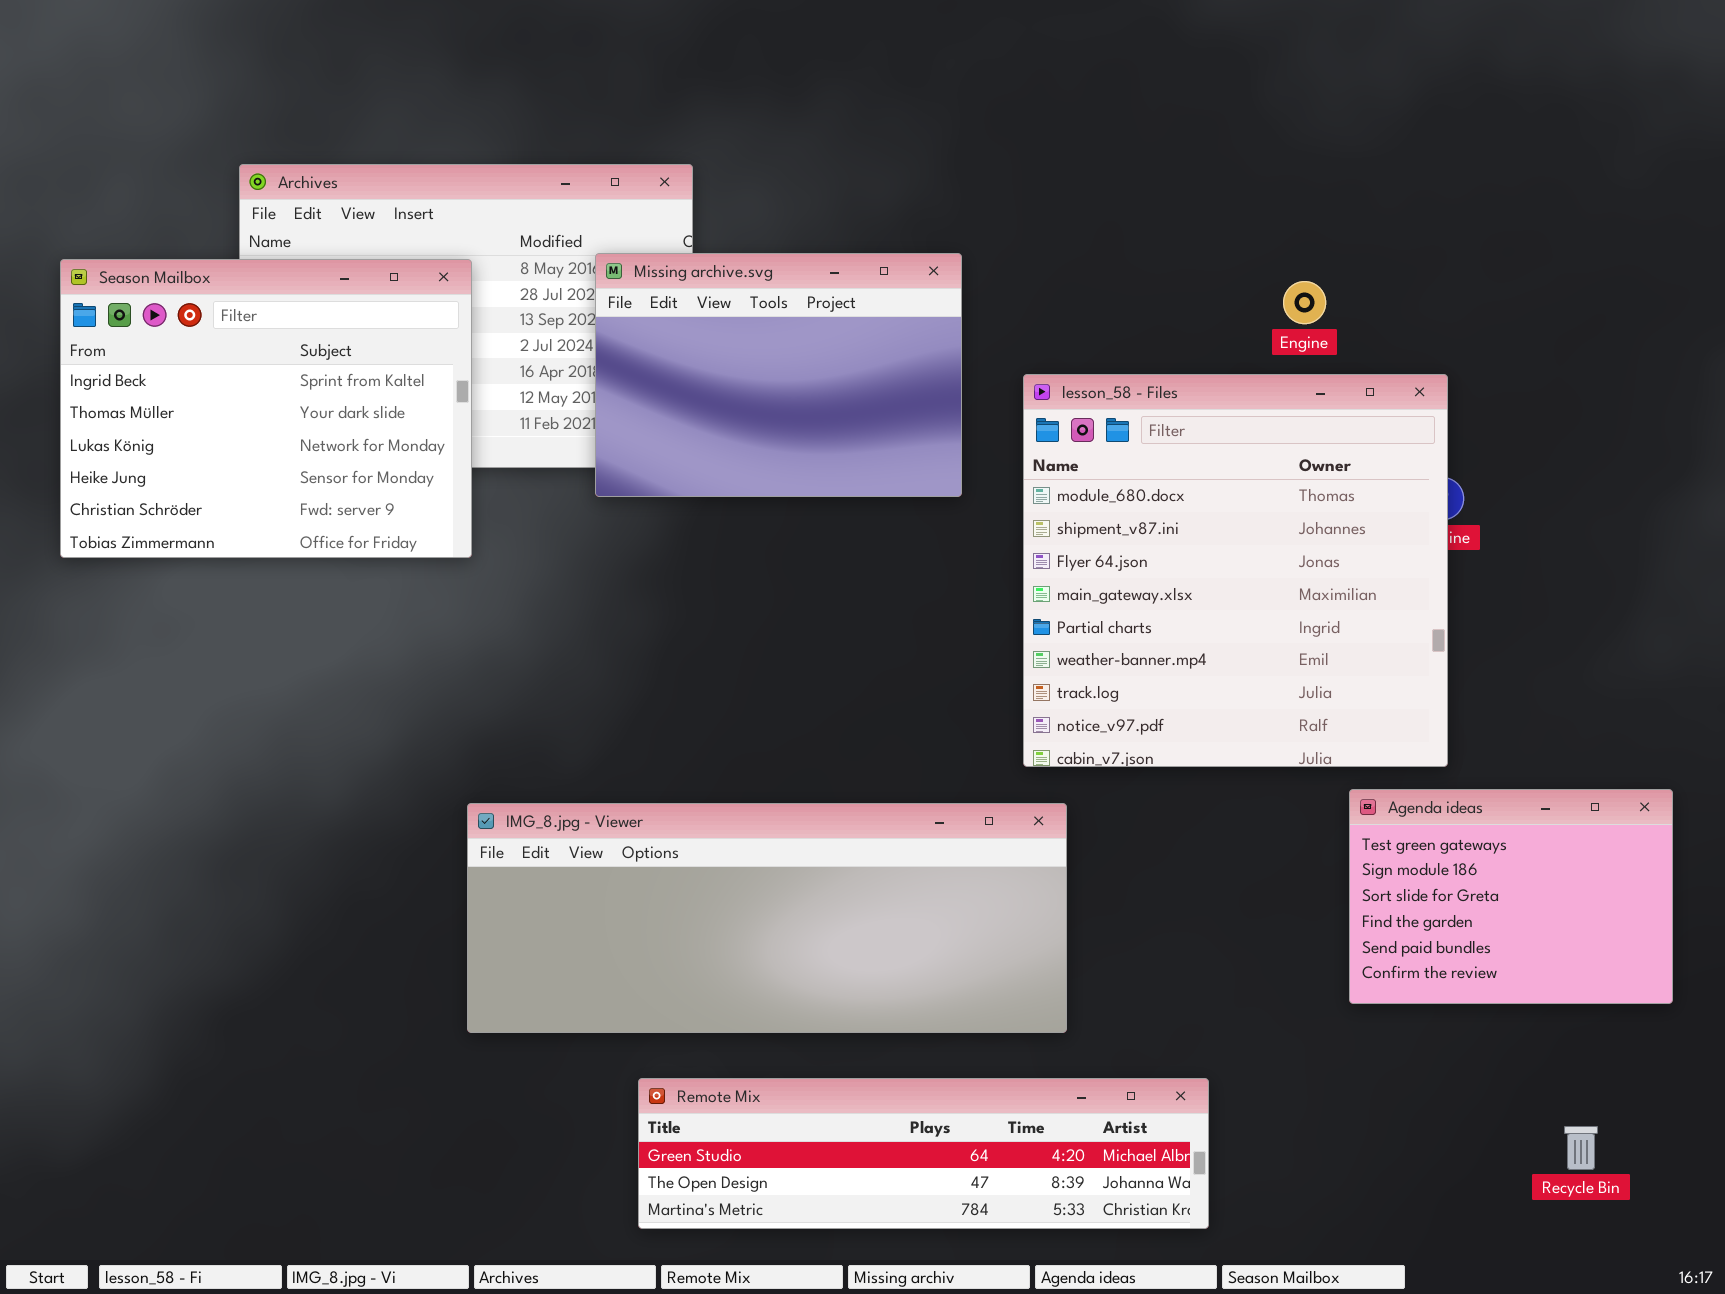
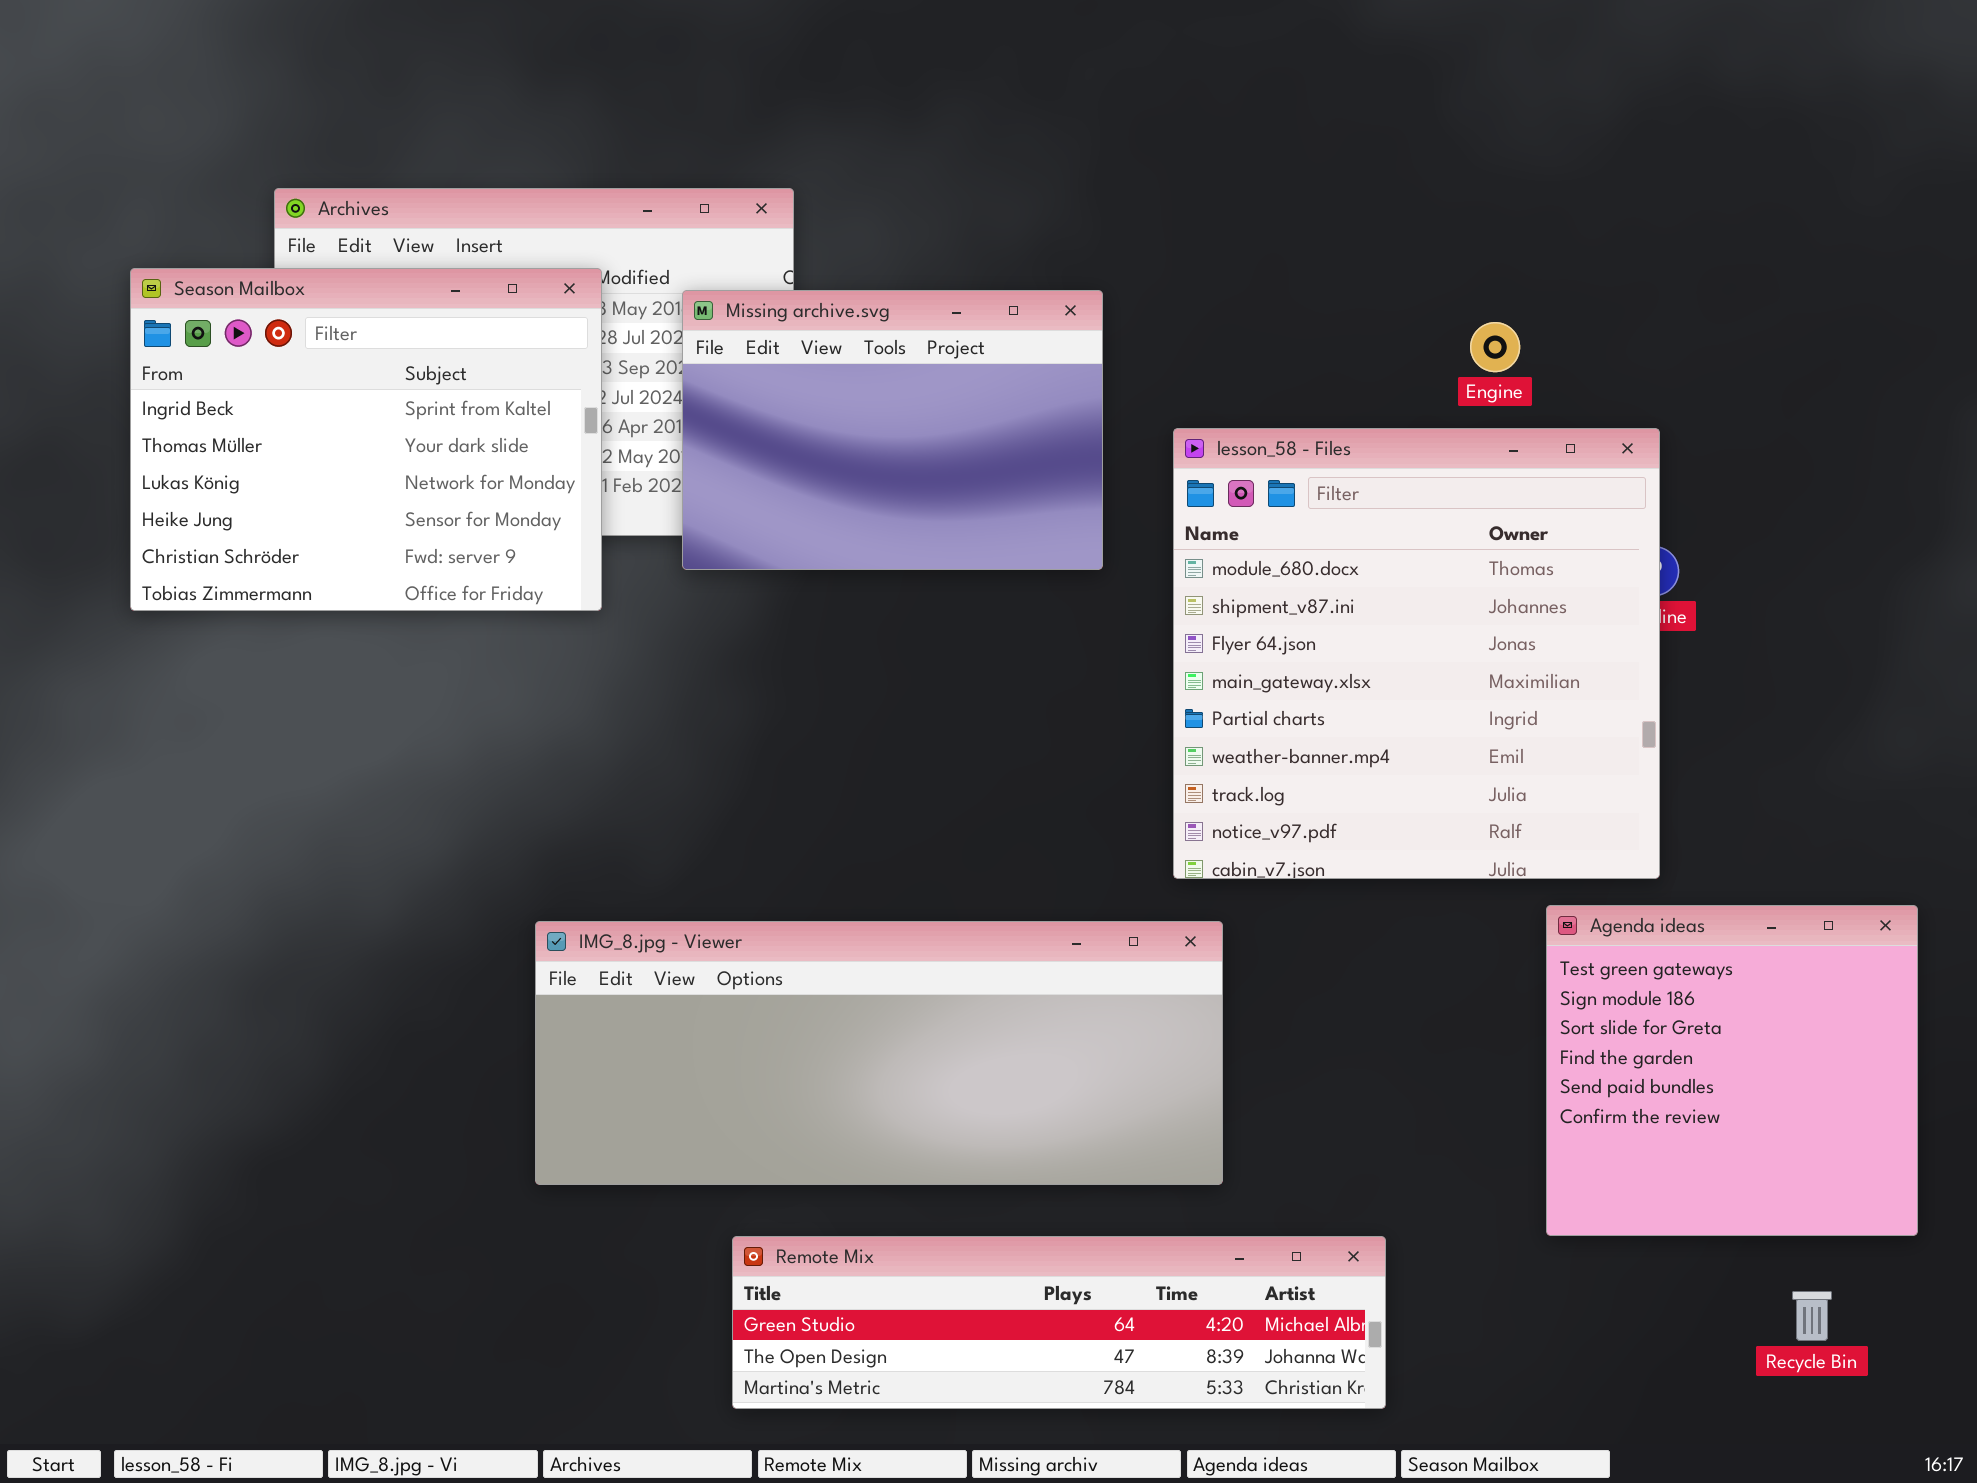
Season Mailbox: [60,259,472,558] -> [130,268,602,611], moved
Agenda ideas: [1349,789,1673,1004] -> [1546,905,1918,1236], resized

